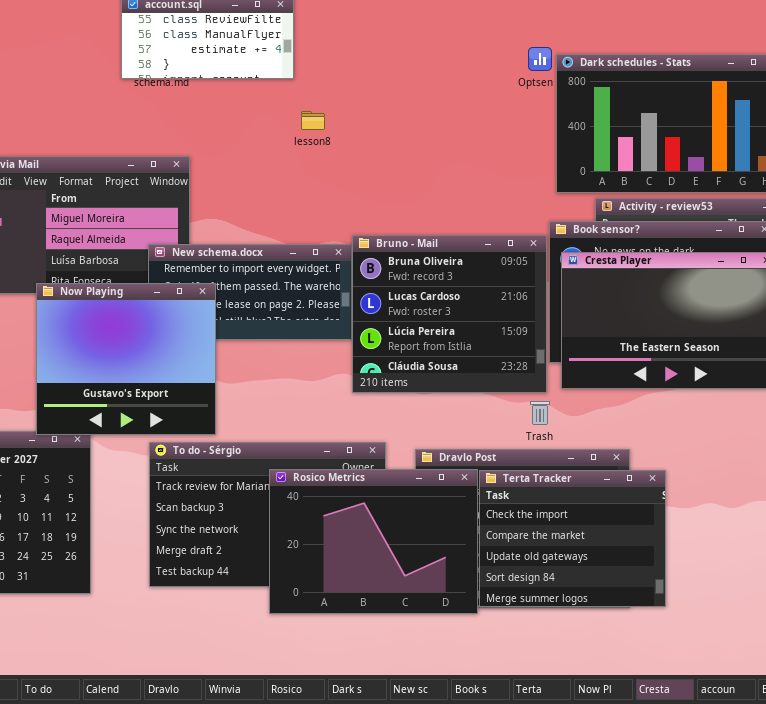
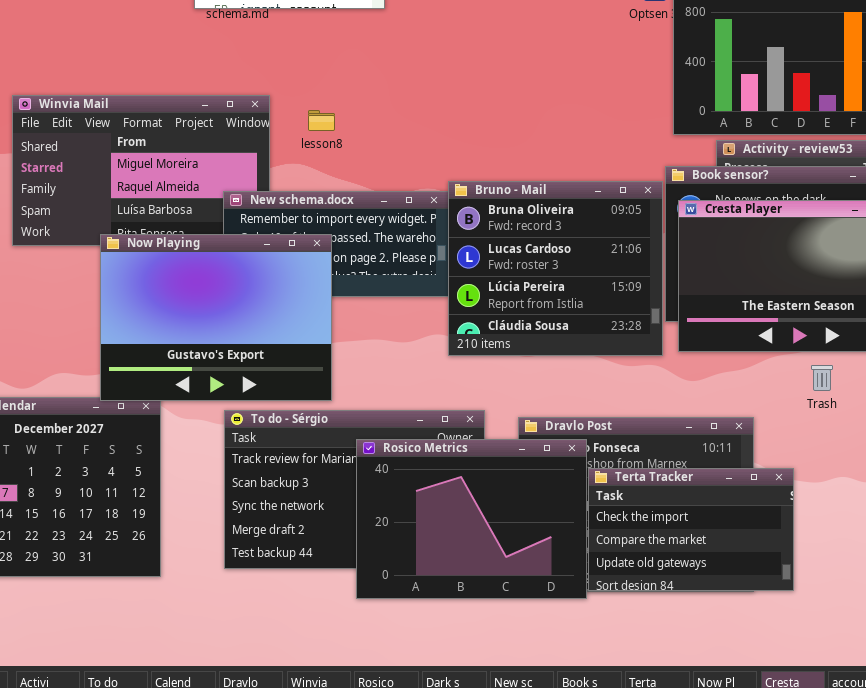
lesson8: [301,111,325,130] -> [308,110,335,131], moved
Now Playing: [36,283,216,435] -> [100,234,332,401], resized
Trash: [530,401,550,425] -> [811,365,833,391], moved
Terta Tracker: [479,470,666,607] -> [588,468,794,591], resized

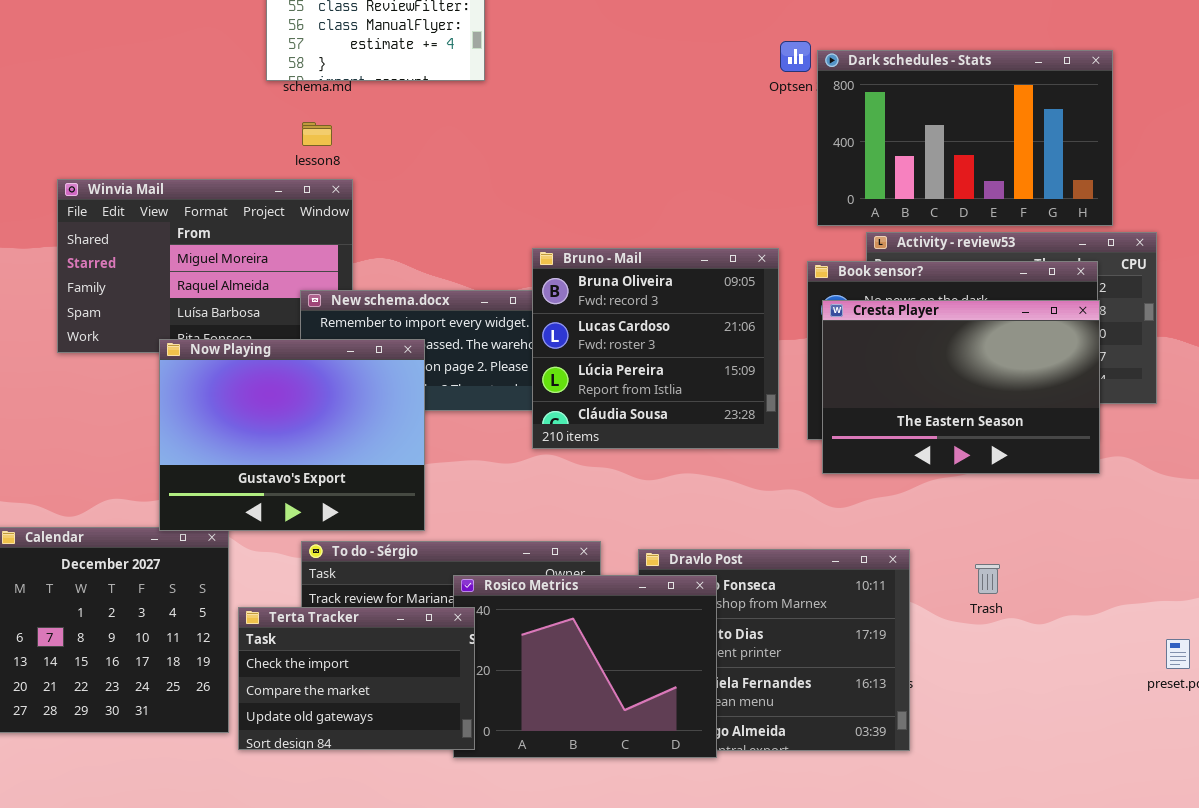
lesson8: [308,110,335,131] -> [302,122,332,146], moved
Bruno - Mail: [448,181,663,356] -> [532,248,779,449], moved
Trash: [811,365,833,391] -> [975,564,1000,594], moved
Terta Tracker: [588,468,794,591] -> [238,607,475,750], moved

